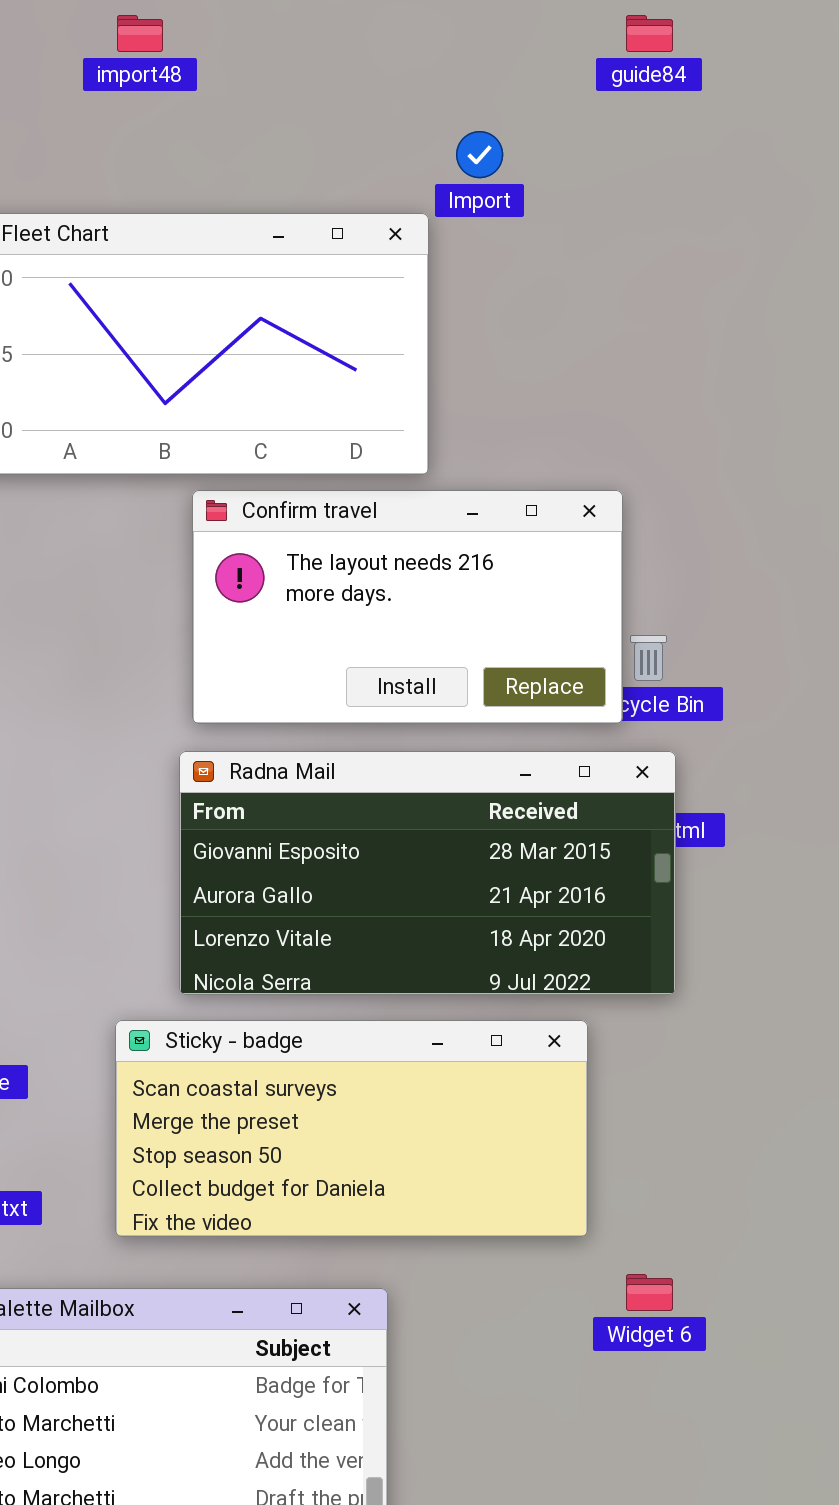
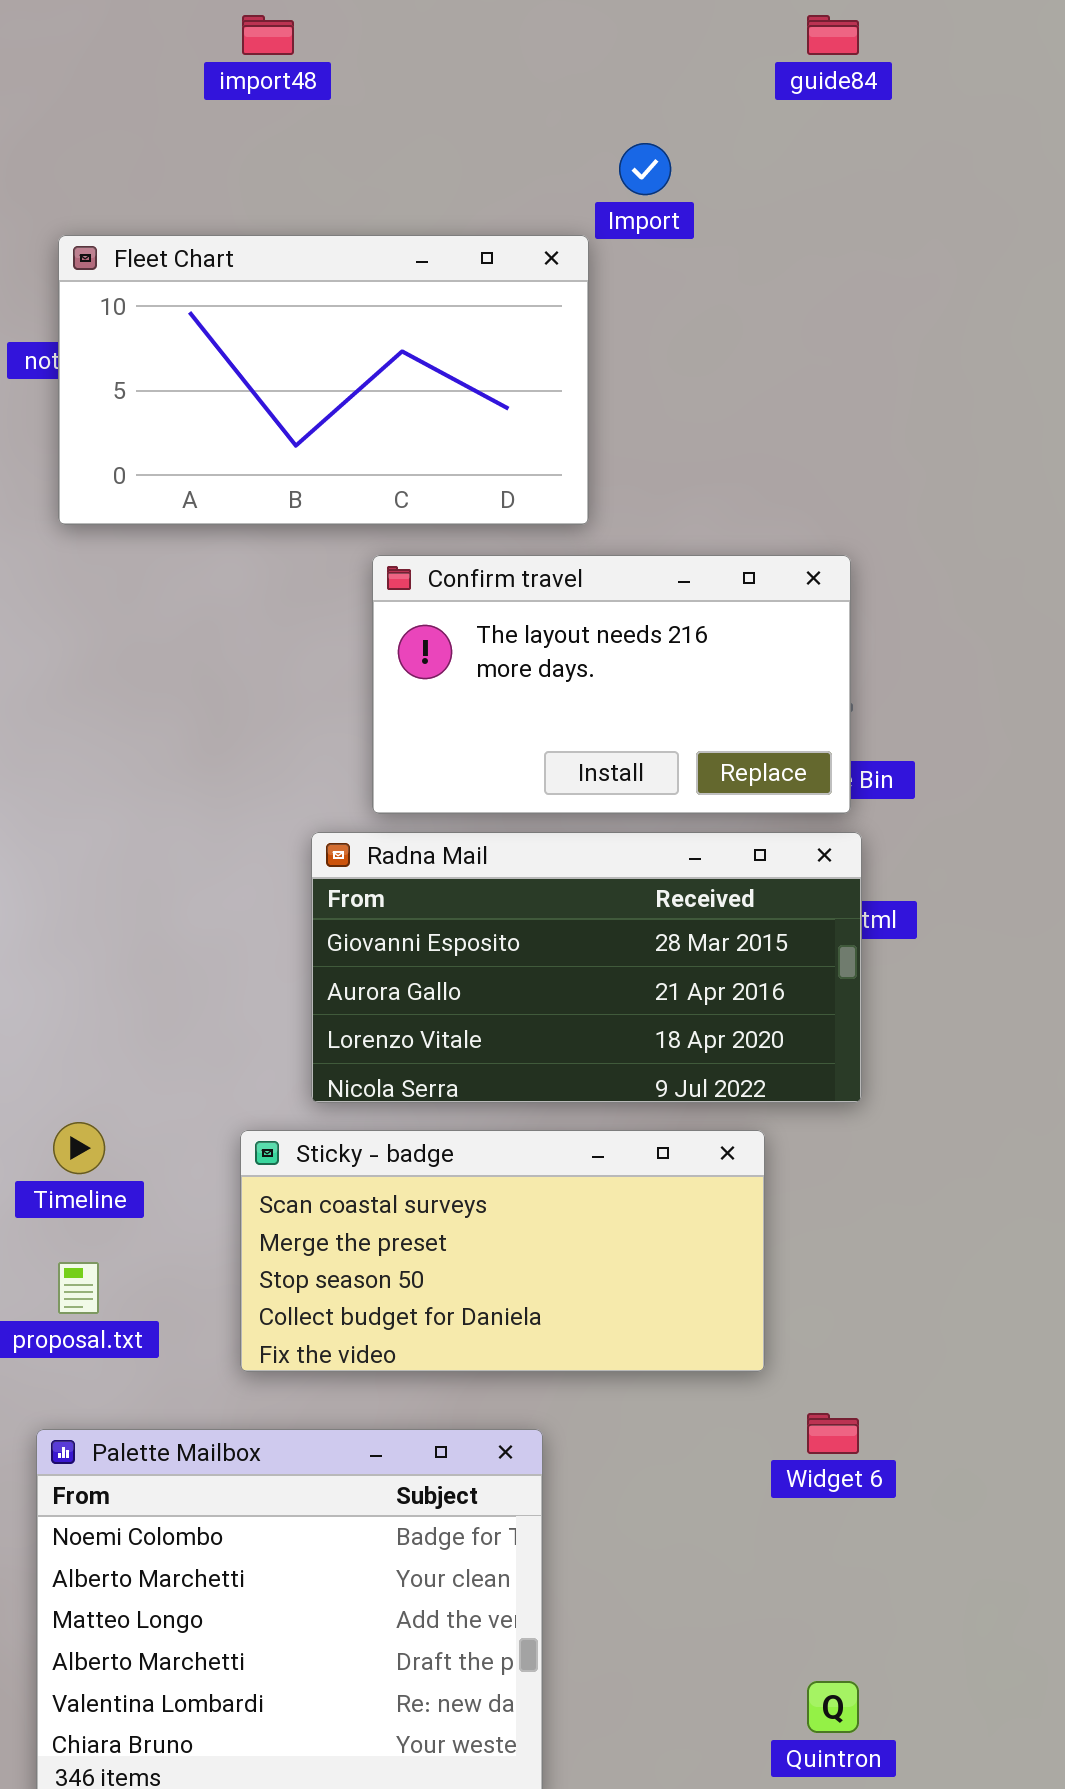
Confirm travel: [192,490,623,724] -> [372,555,851,814], moved

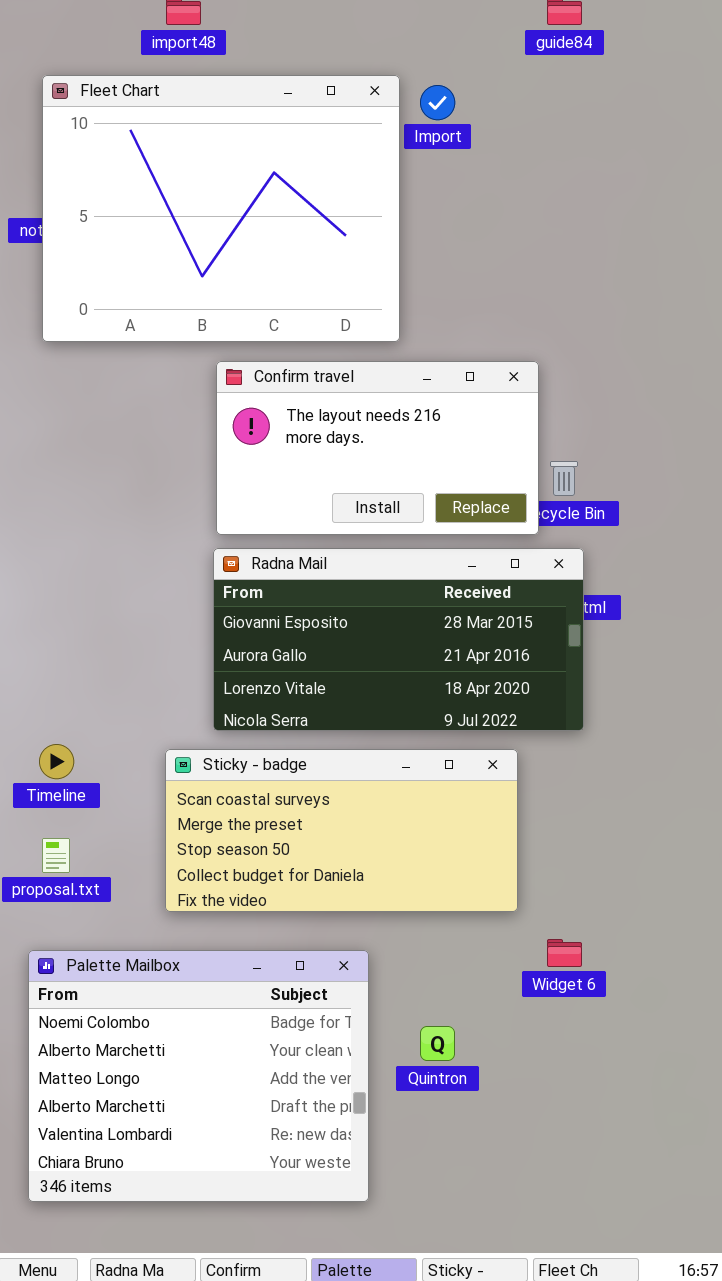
Fleet Chart: [58,235,589,525] -> [42,75,400,342], resized
Confirm travel: [372,555,851,814] -> [216,361,539,535], moved
Quintron: [807,1681,859,1733] -> [420,1026,455,1061], moved

